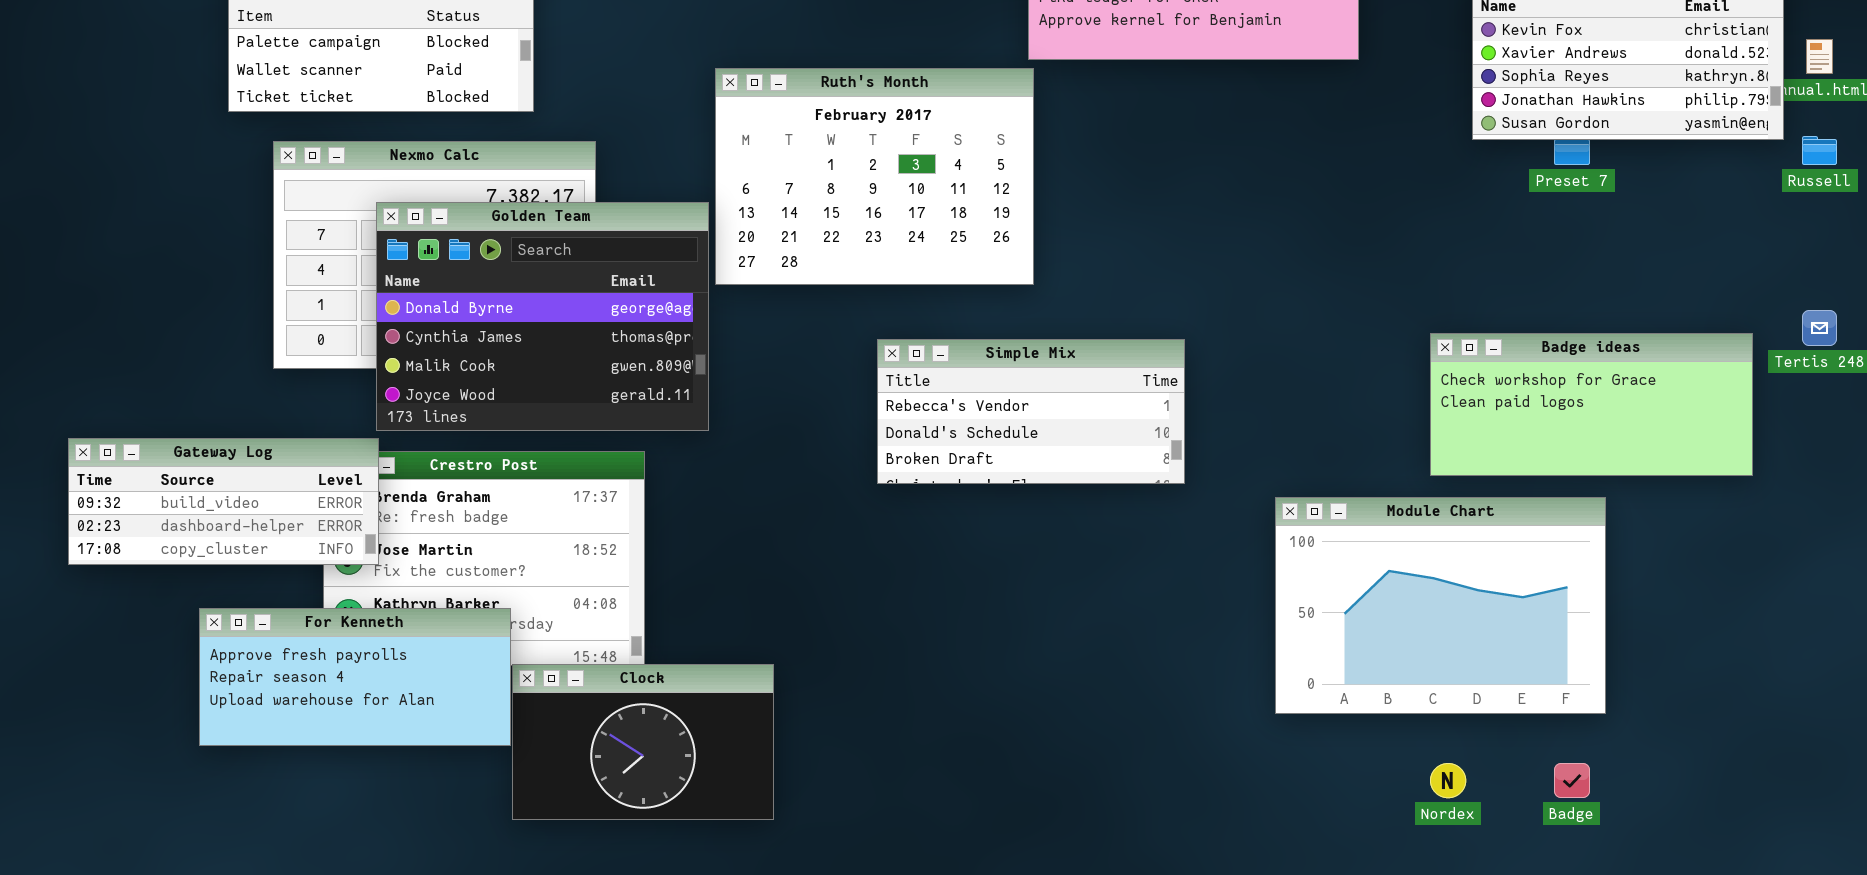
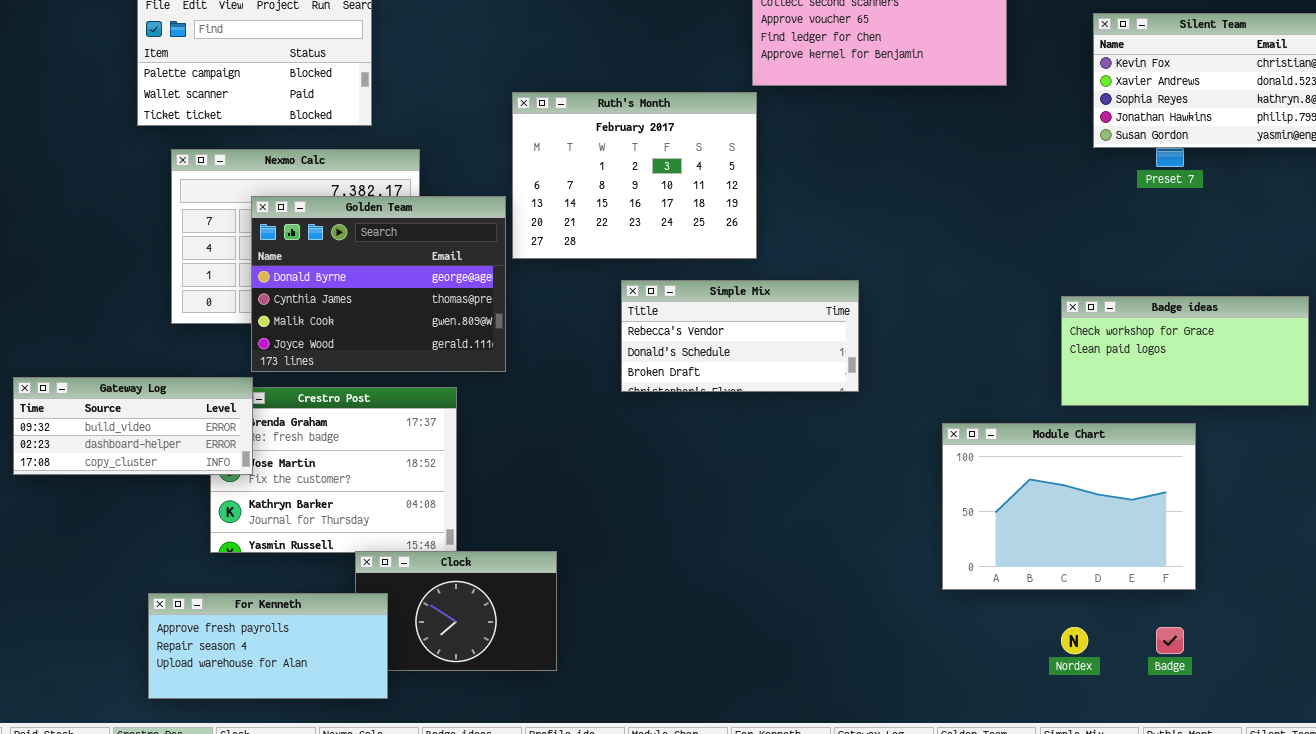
Simple Mix: [877,339,1185,484] -> [621,280,859,392], moved
For Kenneth: [199,608,511,746] -> [148,593,388,699], moved

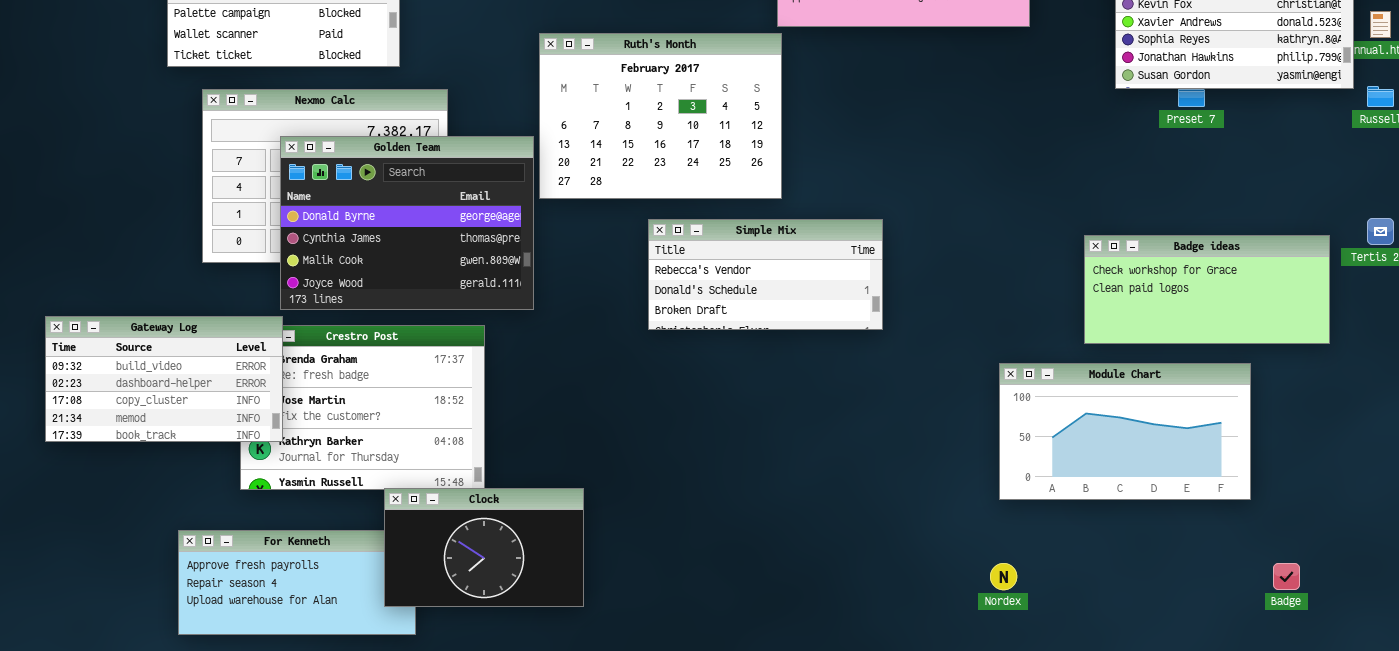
Gateway Log: [13,377,253,475] -> [45,316,283,442], resized
Module Chart: [942,423,1196,590] -> [999,363,1251,500], moved, resized
Clock: [355,551,557,671] -> [384,488,584,607], raised
Nordex: [1061,627,1088,654] -> [990,563,1017,590], moved
Badge: [1156,627,1184,654] -> [1273,563,1300,590], moved

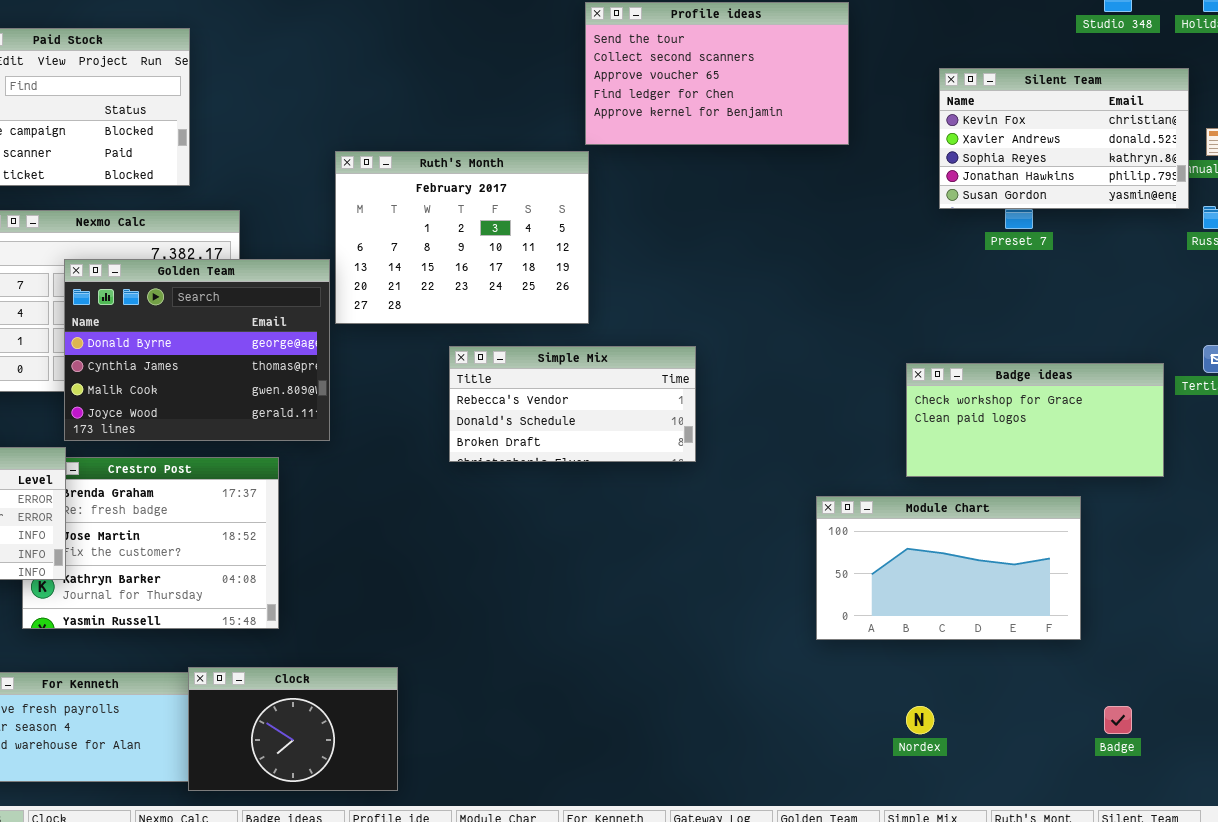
Clock: [384,488,584,607] -> [188,667,398,791], moved
Nordex: [990,563,1017,590] -> [906,706,934,734], moved

